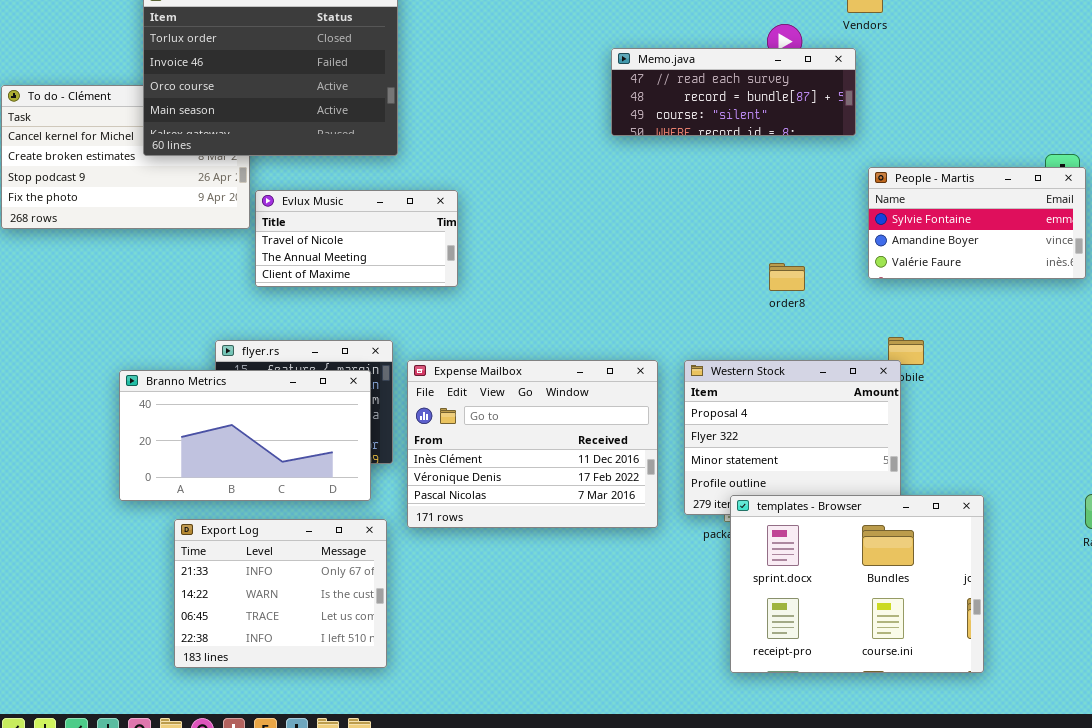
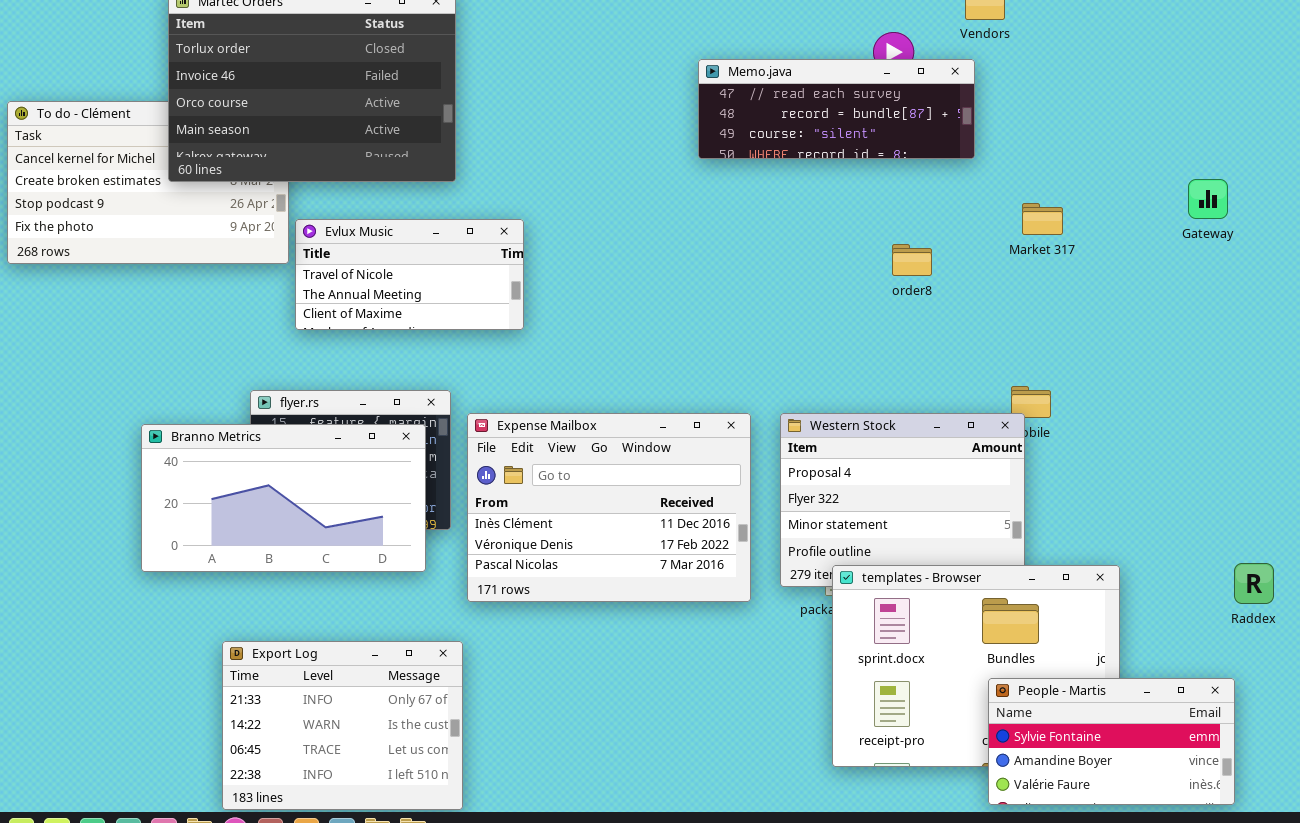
People - Martis: [868,167,1086,279] -> [988,678,1235,805], moved
order8: [769,263,805,291] -> [892,244,932,276], moved
Export Log: [174,519,387,668] -> [222,641,463,810], moved

